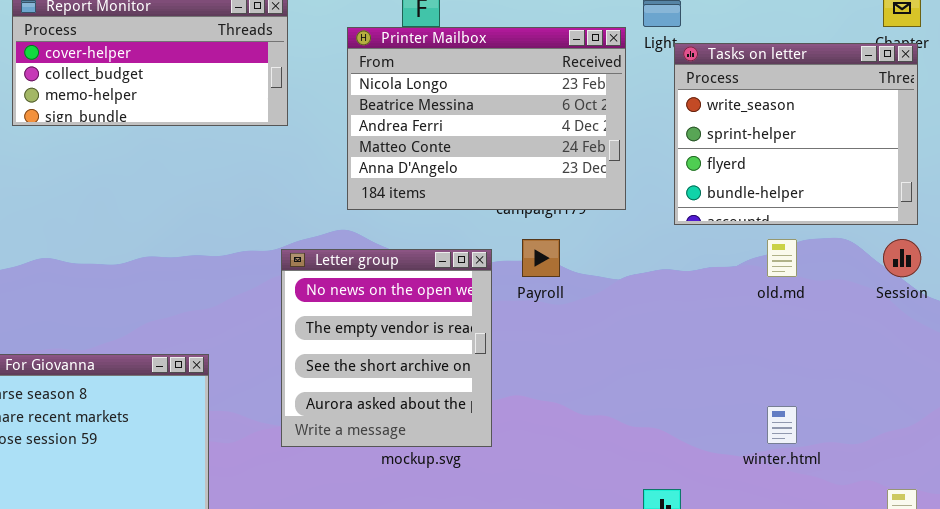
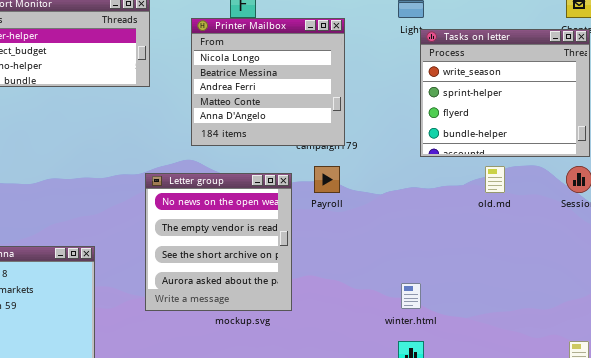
Printer Mailbox: [347,27,626,210] -> [191,18,345,146], resized
winter.html: [767,406,797,444] -> [401,283,421,309], moved

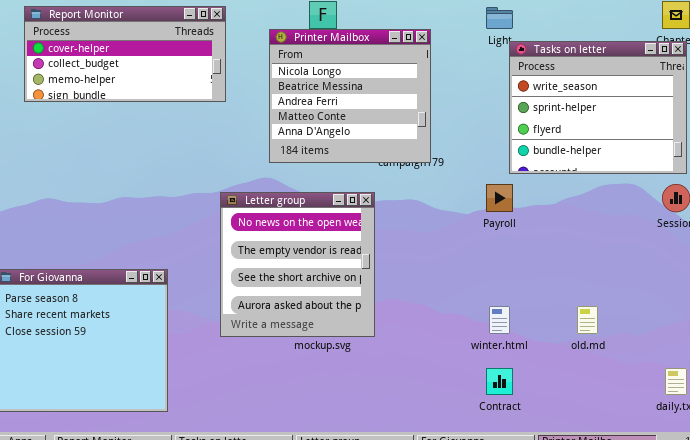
Payroll: [314,166,340,193] -> [486,184,513,212], moved
old.md: [485,166,505,193] -> [577,306,598,334], moved

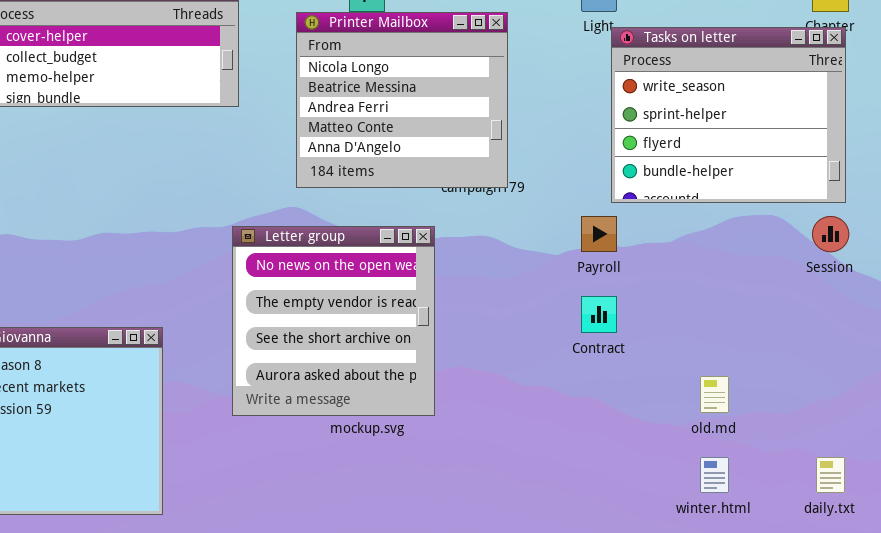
winter.html: [489,306,510,334] -> [700,457,729,493], moved
Contract: [486,368,513,395] -> [581,296,617,333], moved

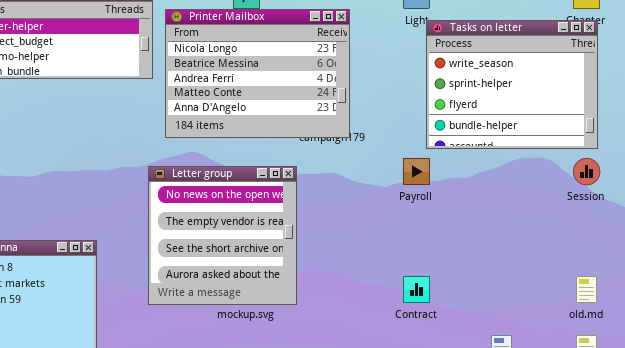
Printer Mailbox: [296,12,508,188] -> [165,9,350,138], resized
Contract: [581,296,617,333] -> [403,276,430,303], moved
old.md: [700,376,729,413] -> [576,276,597,303], moved

